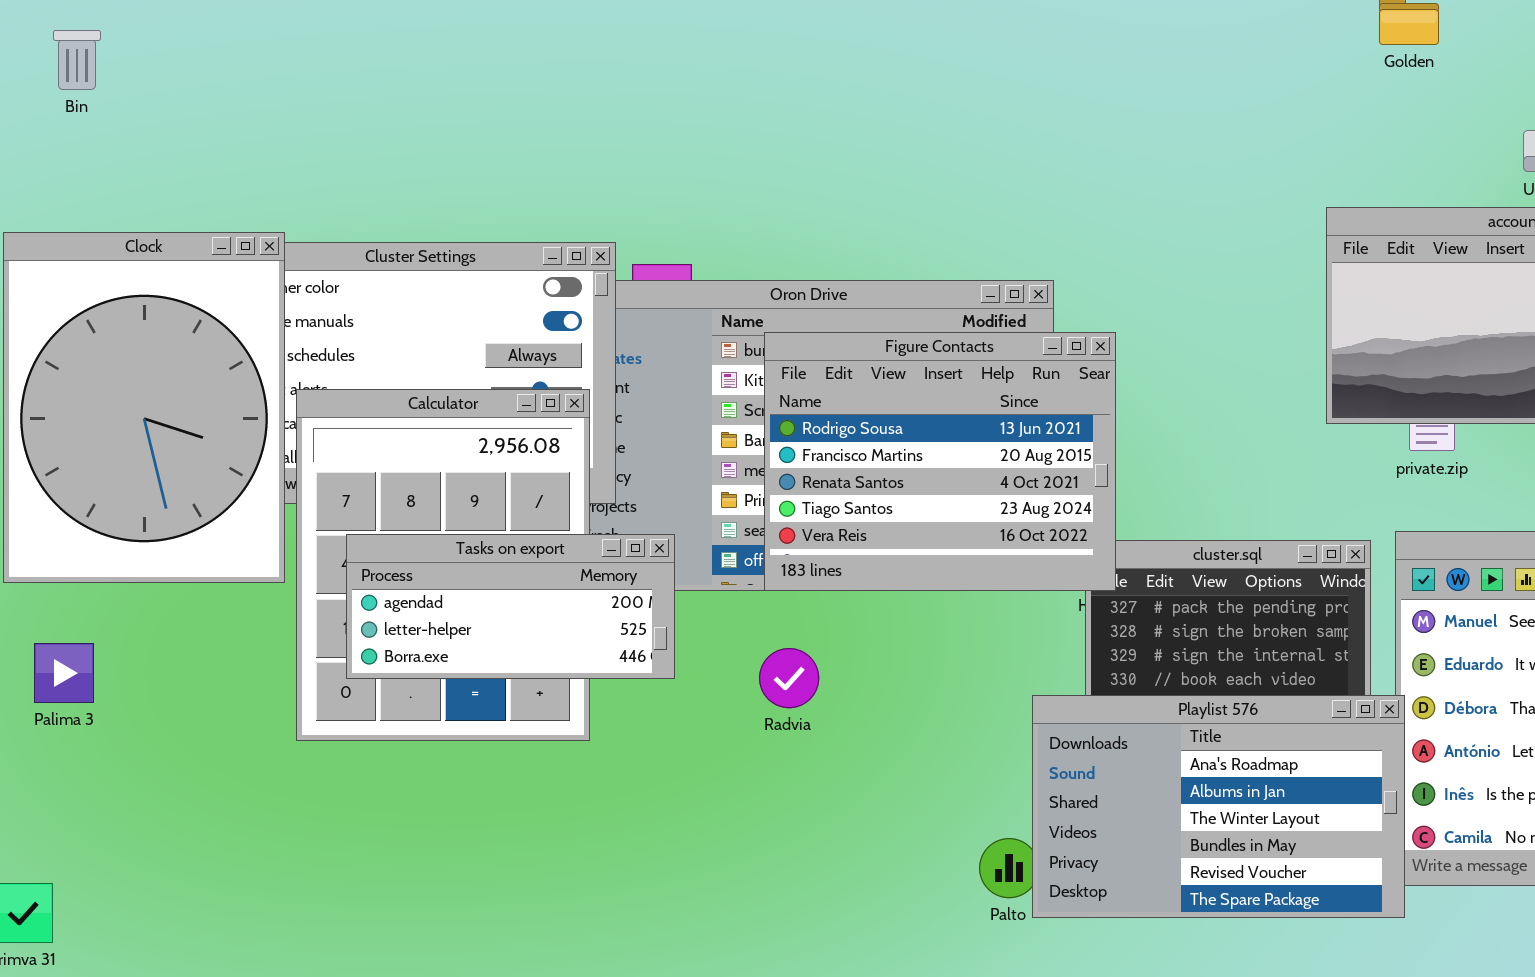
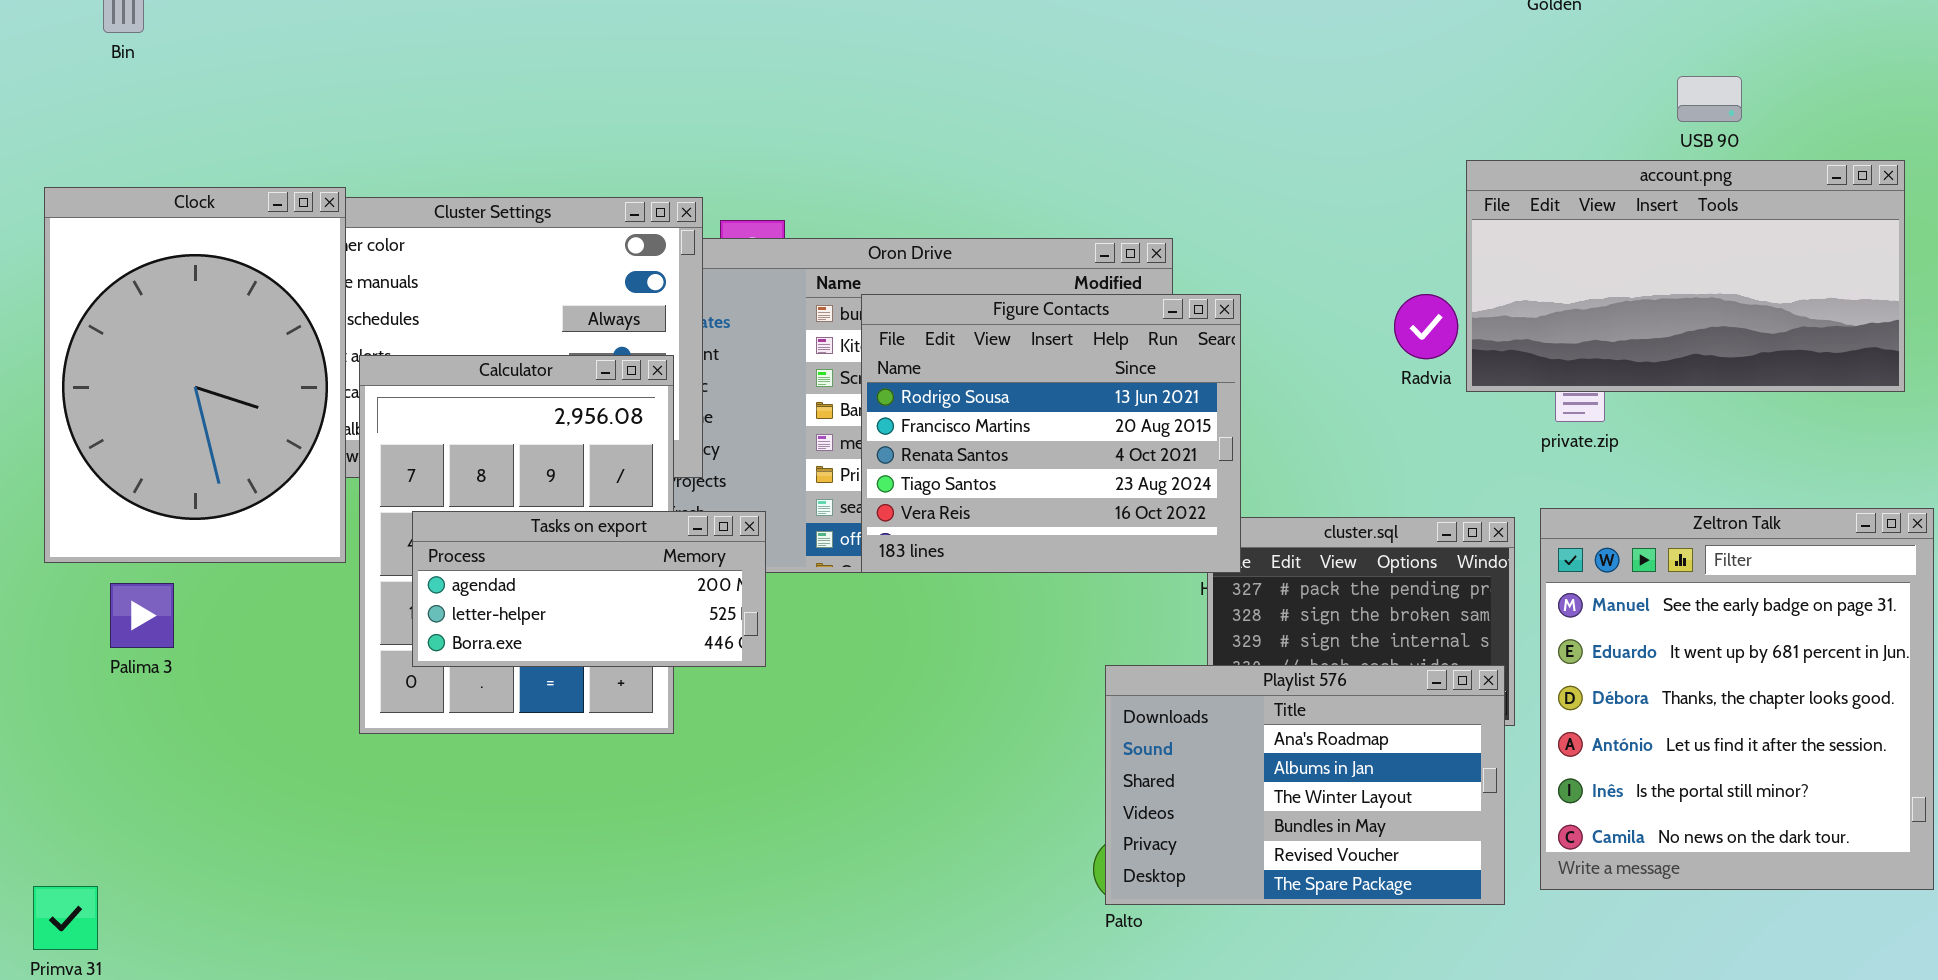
Palima 3: [34,643,94,703] -> [110,583,174,648], moved
Radvia: [759,648,819,708] -> [1394,294,1458,359], moved
Playlist 576: [1032,695,1405,918] -> [1105,665,1505,905], moved

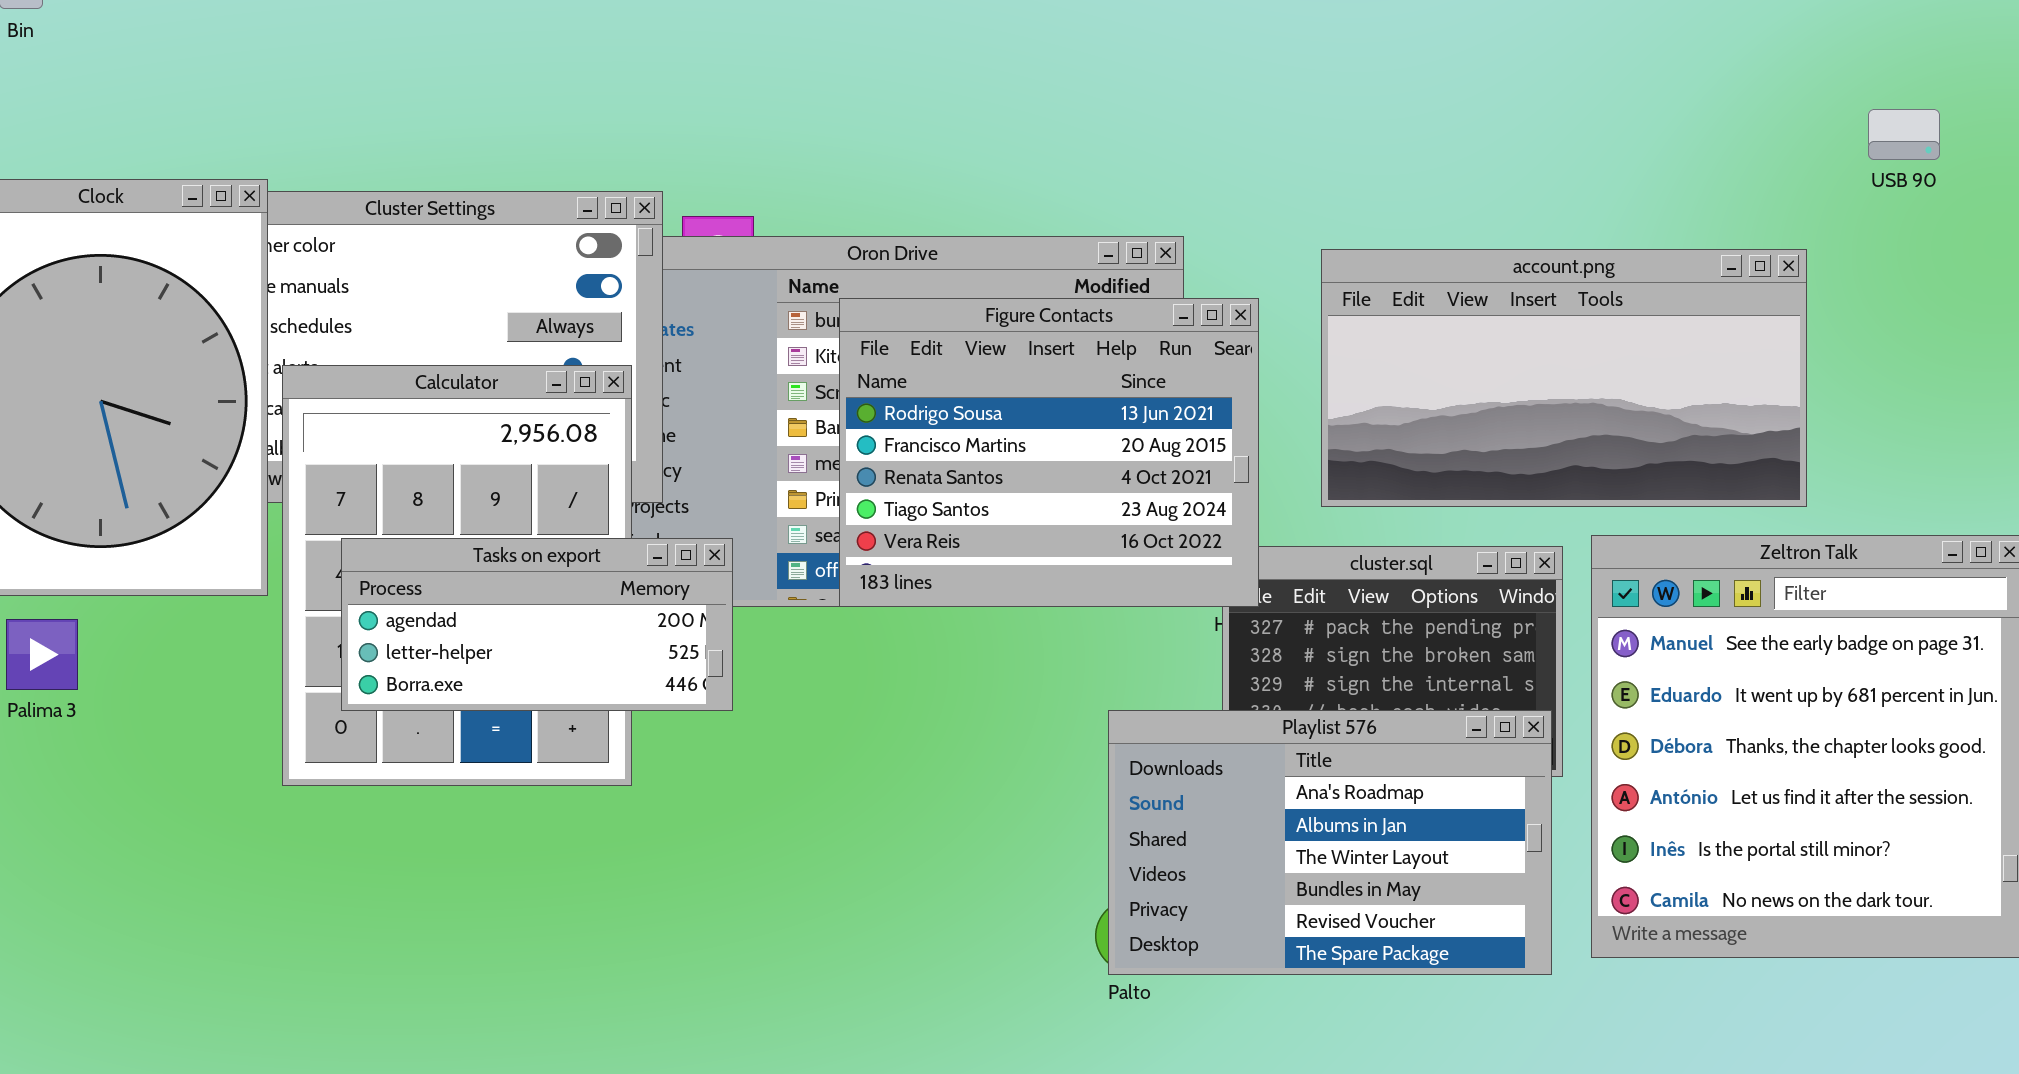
USB 90: [1677,76,1742,122] -> [1868,109,1940,160], moved
account.png: [1466,160,1905,392] -> [1321,249,1807,507], moved

